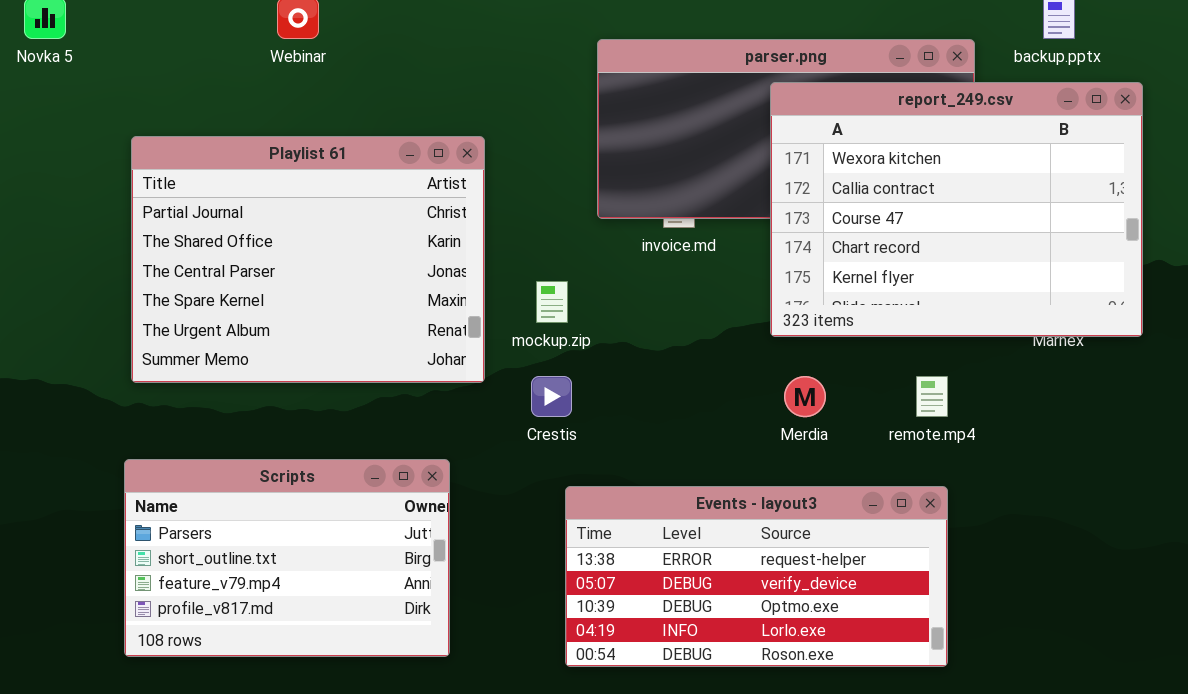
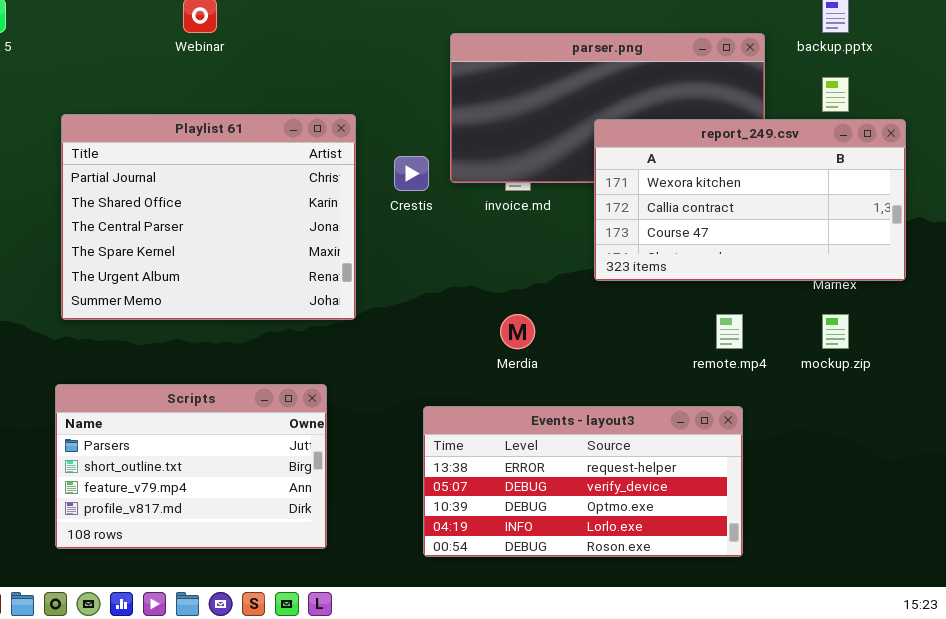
report_249.csv: [770,82,1143,337] -> [594,119,906,281], resized
mockup.zip: [536,281,568,323] -> [822,314,849,349], moved
Crestis: [531,376,572,417] -> [394,156,429,191], moved
Merdia: [784,376,826,417] -> [500,314,535,349], moved

